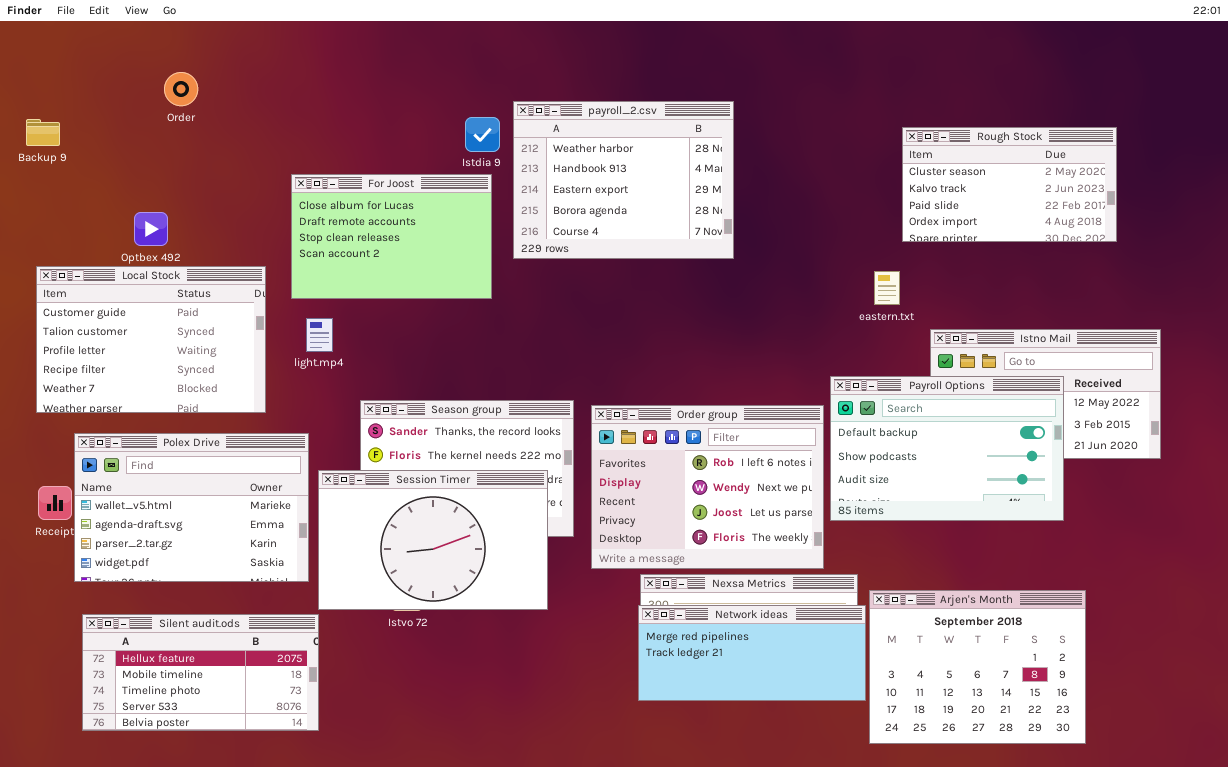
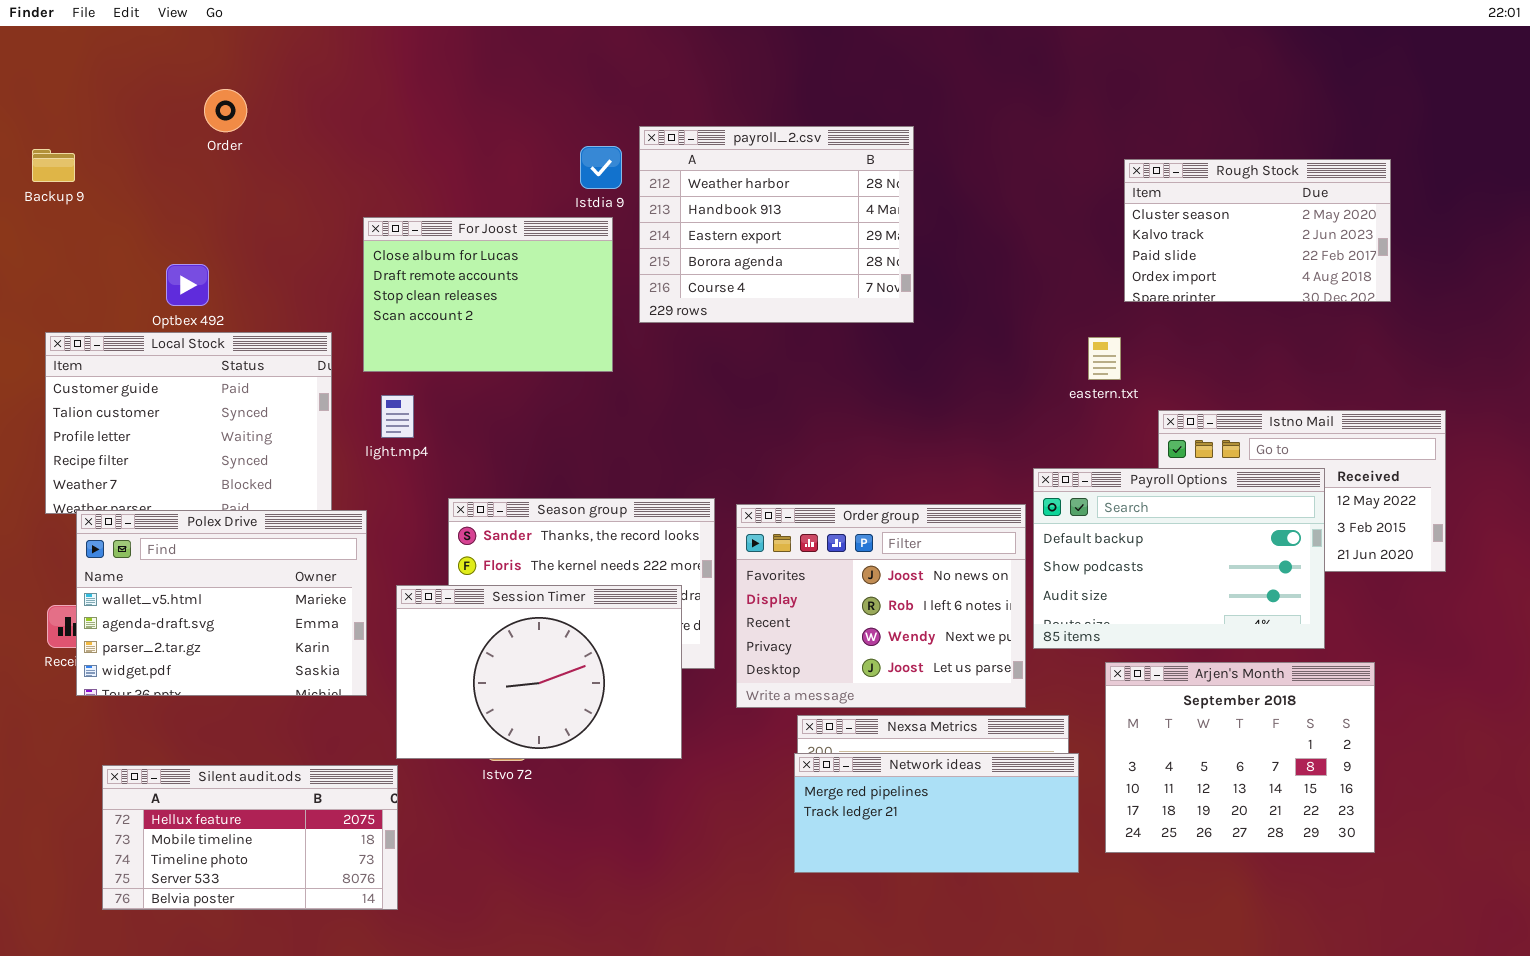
Order group: [591,405,824,569] -> [736,504,1026,708], scrolled up 1 row
Polex Drive: [74,433,309,582] -> [76,510,367,696], moved
Arjen's Month: [869,590,1086,744] -> [1105,662,1375,853], moved

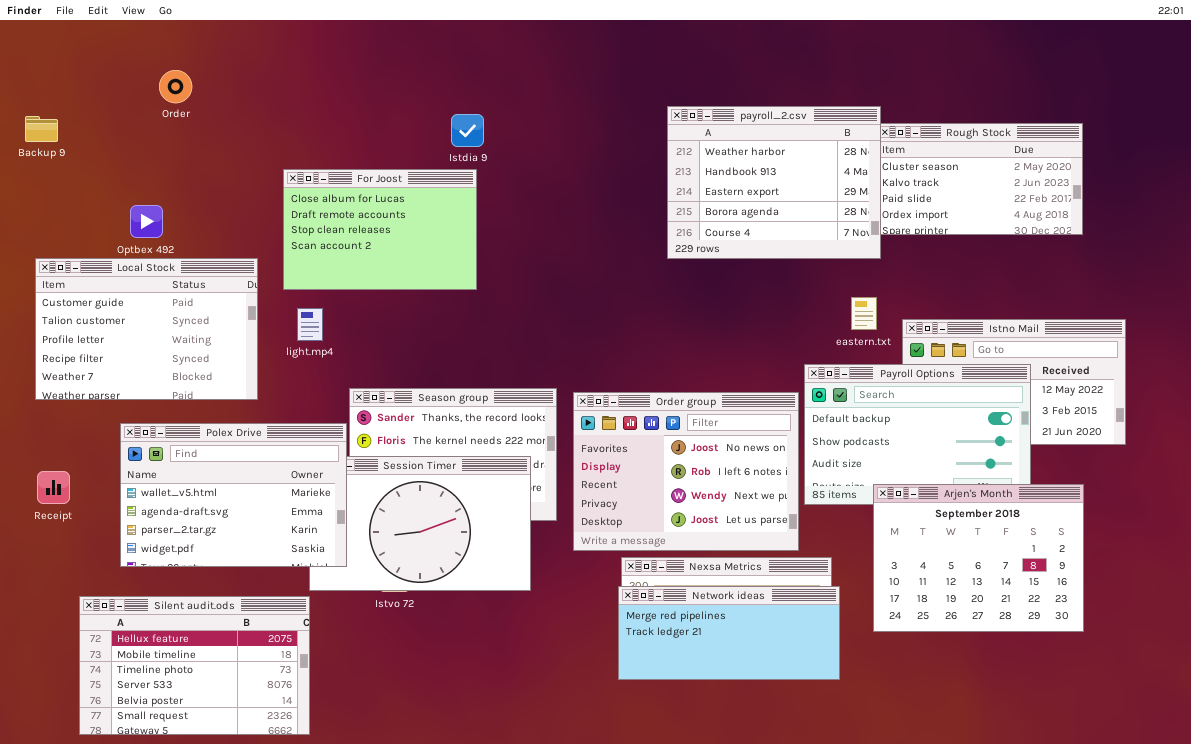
payroll_2.csv: [639,126,914,323] -> [667,106,881,259], moved
eastern.txt: [1088,337,1121,380] -> [851,297,877,330], moved
Polex Drive: [76,510,367,696] -> [120,423,347,567], moved
Arjen's Month: [1105,662,1375,853] -> [873,484,1084,632], moved
Silent audit.ods: [102,765,398,910] -> [79,596,310,735], resized

